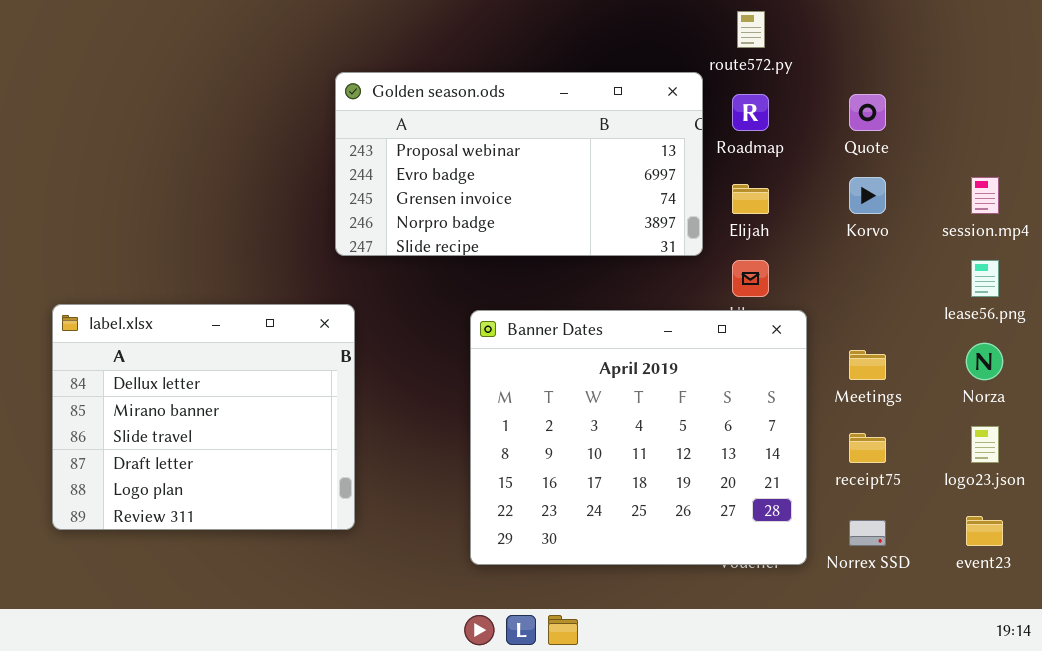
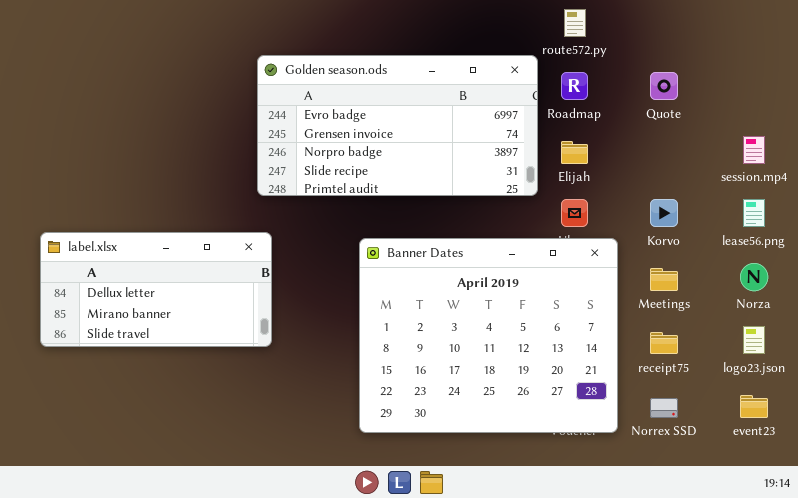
Golden season.ods: [335,72,703,256] -> [257,55,538,196], scrolled down 1 row
Korvo: [849,177,886,214] -> [650,199,678,227], moved
label.xlsx: [52,304,355,530] -> [40,232,272,347], resized

